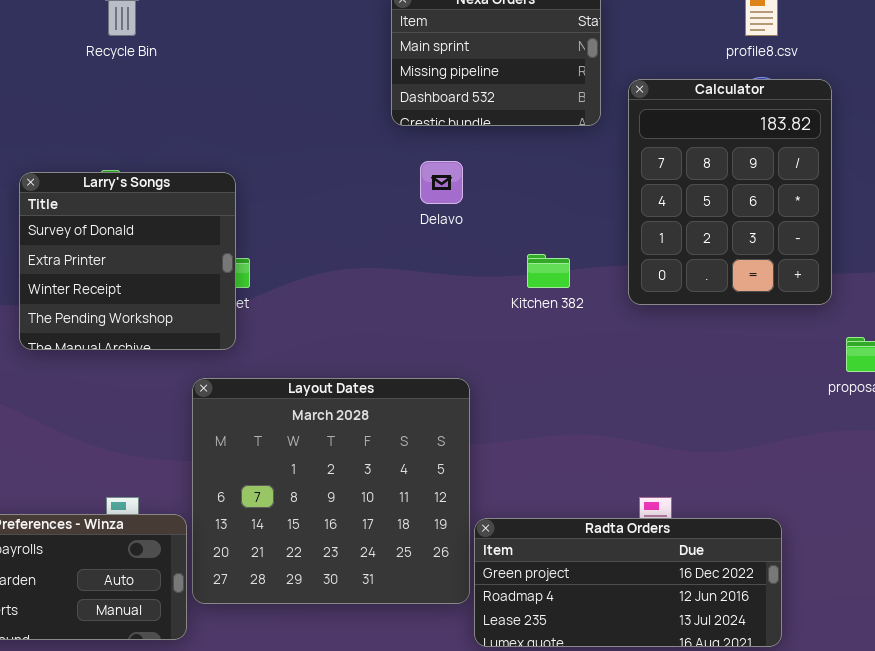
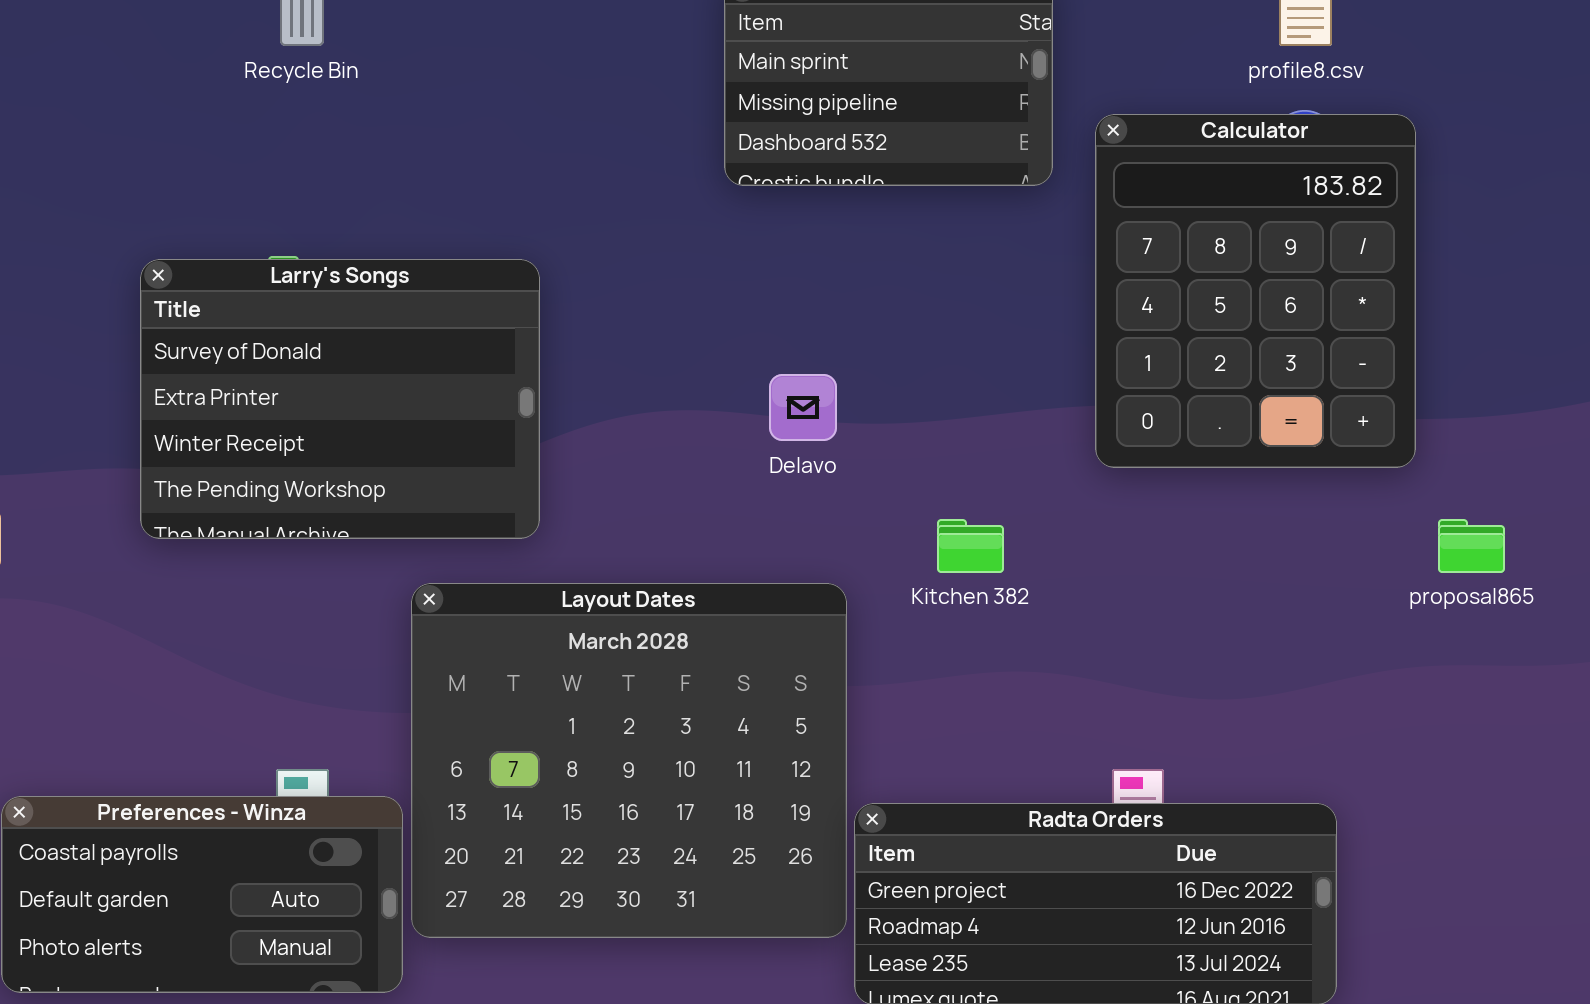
Delavo: [420,161,463,204] -> [769,374,837,441], moved
Larry's Songs: [19,172,236,350] -> [140,259,540,539], resized
Kitchen 382: [527,254,570,288] -> [937,519,1004,573], moved

